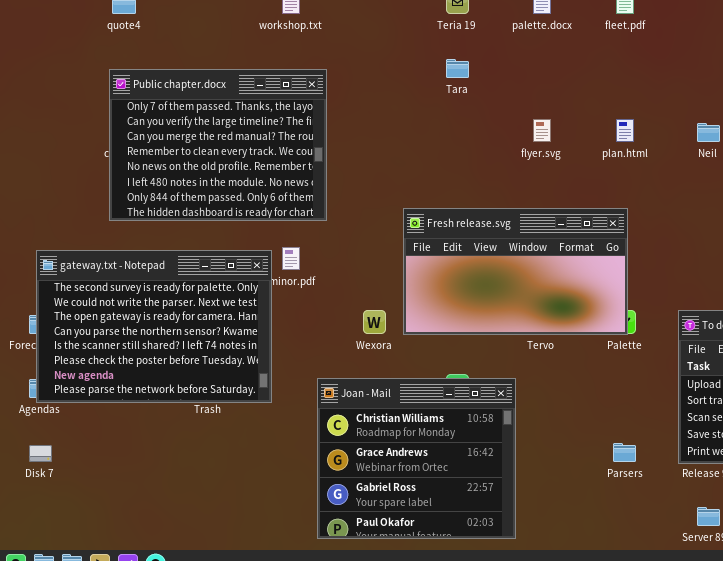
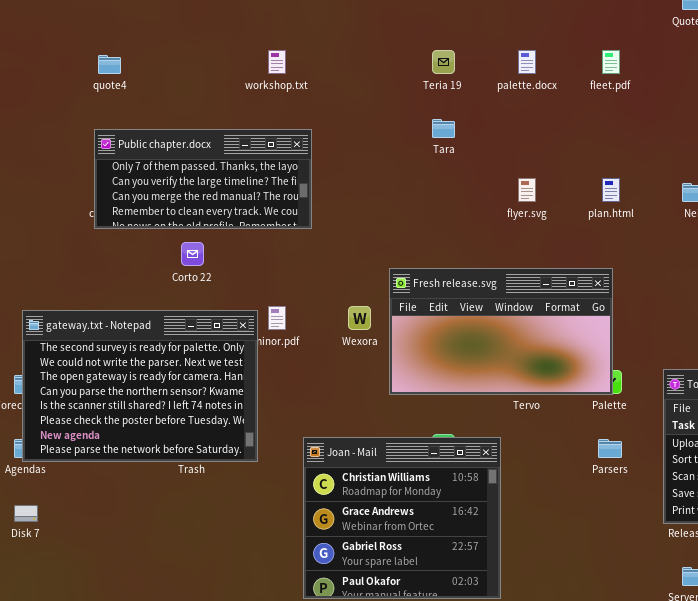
Public chapter.docx: [109,69,327,221] -> [94,129,312,229], resized
Wexora: [363,310,386,334] -> [348,306,371,330], moved
Parsers: [613,443,636,462] -> [598,439,622,458], moved

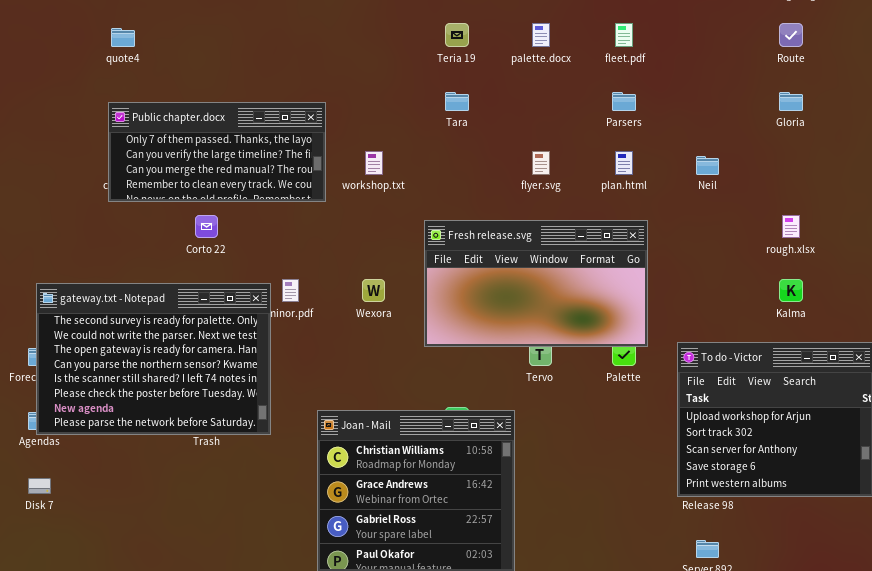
workshop.txt: [268,50,286,74] -> [365,151,383,175], moved
Fresh release.svg: [389,268,613,395] -> [424,220,648,347], moved
Parsers: [598,439,622,458] -> [612,92,636,111], moved

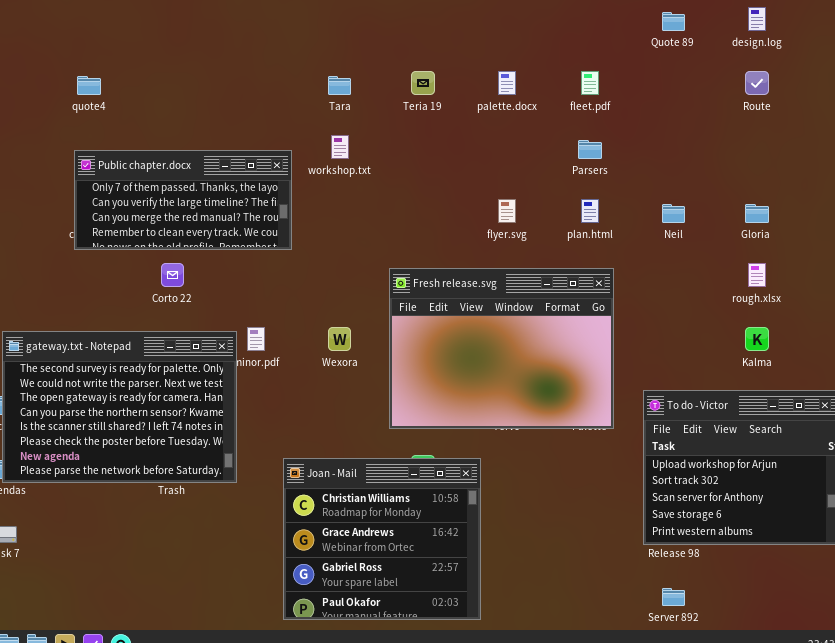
Tara: [445,92,469,111] -> [328,76,351,95], moved
Gloria: [779,92,803,111] -> [745,204,769,223], moved
workshop.txt: [365,151,383,175] -> [331,135,349,159], moved
Fresh release.svg: [424,220,648,347] -> [389,268,614,429], resized

